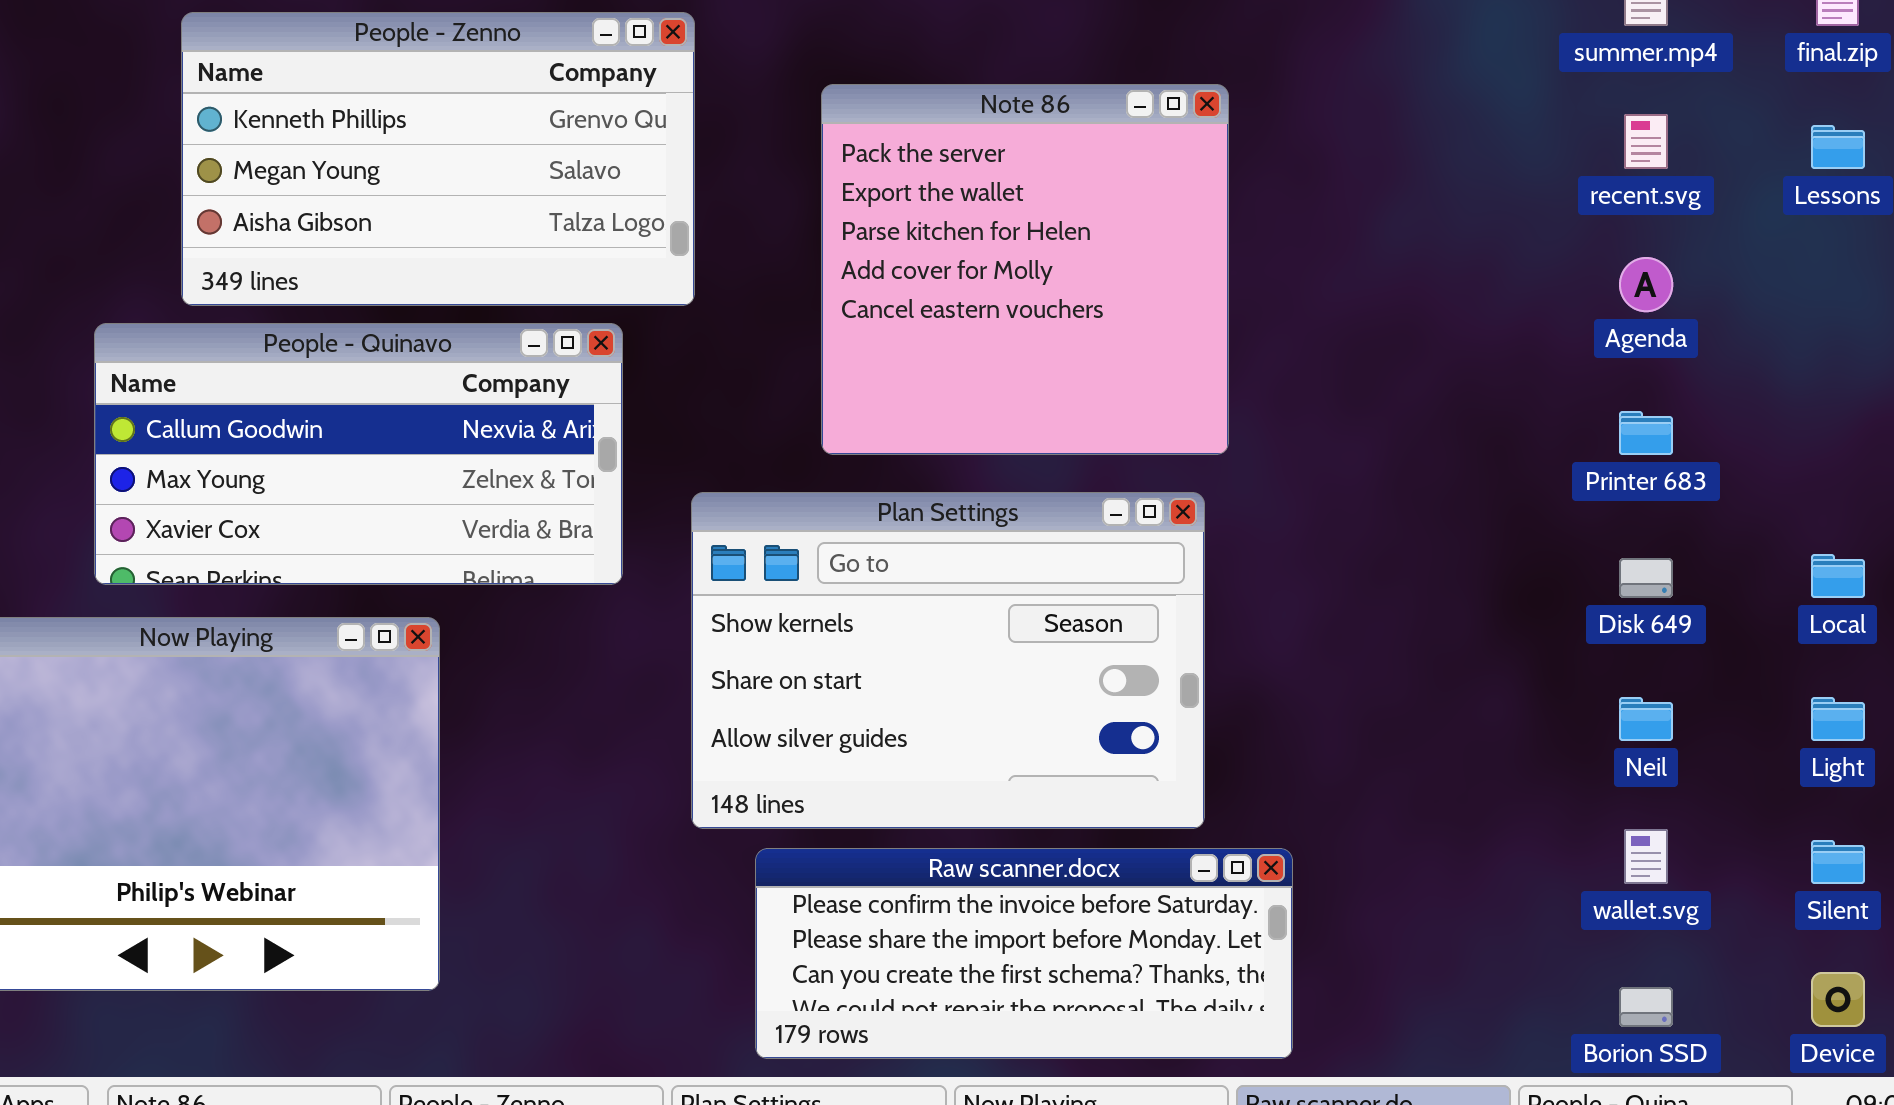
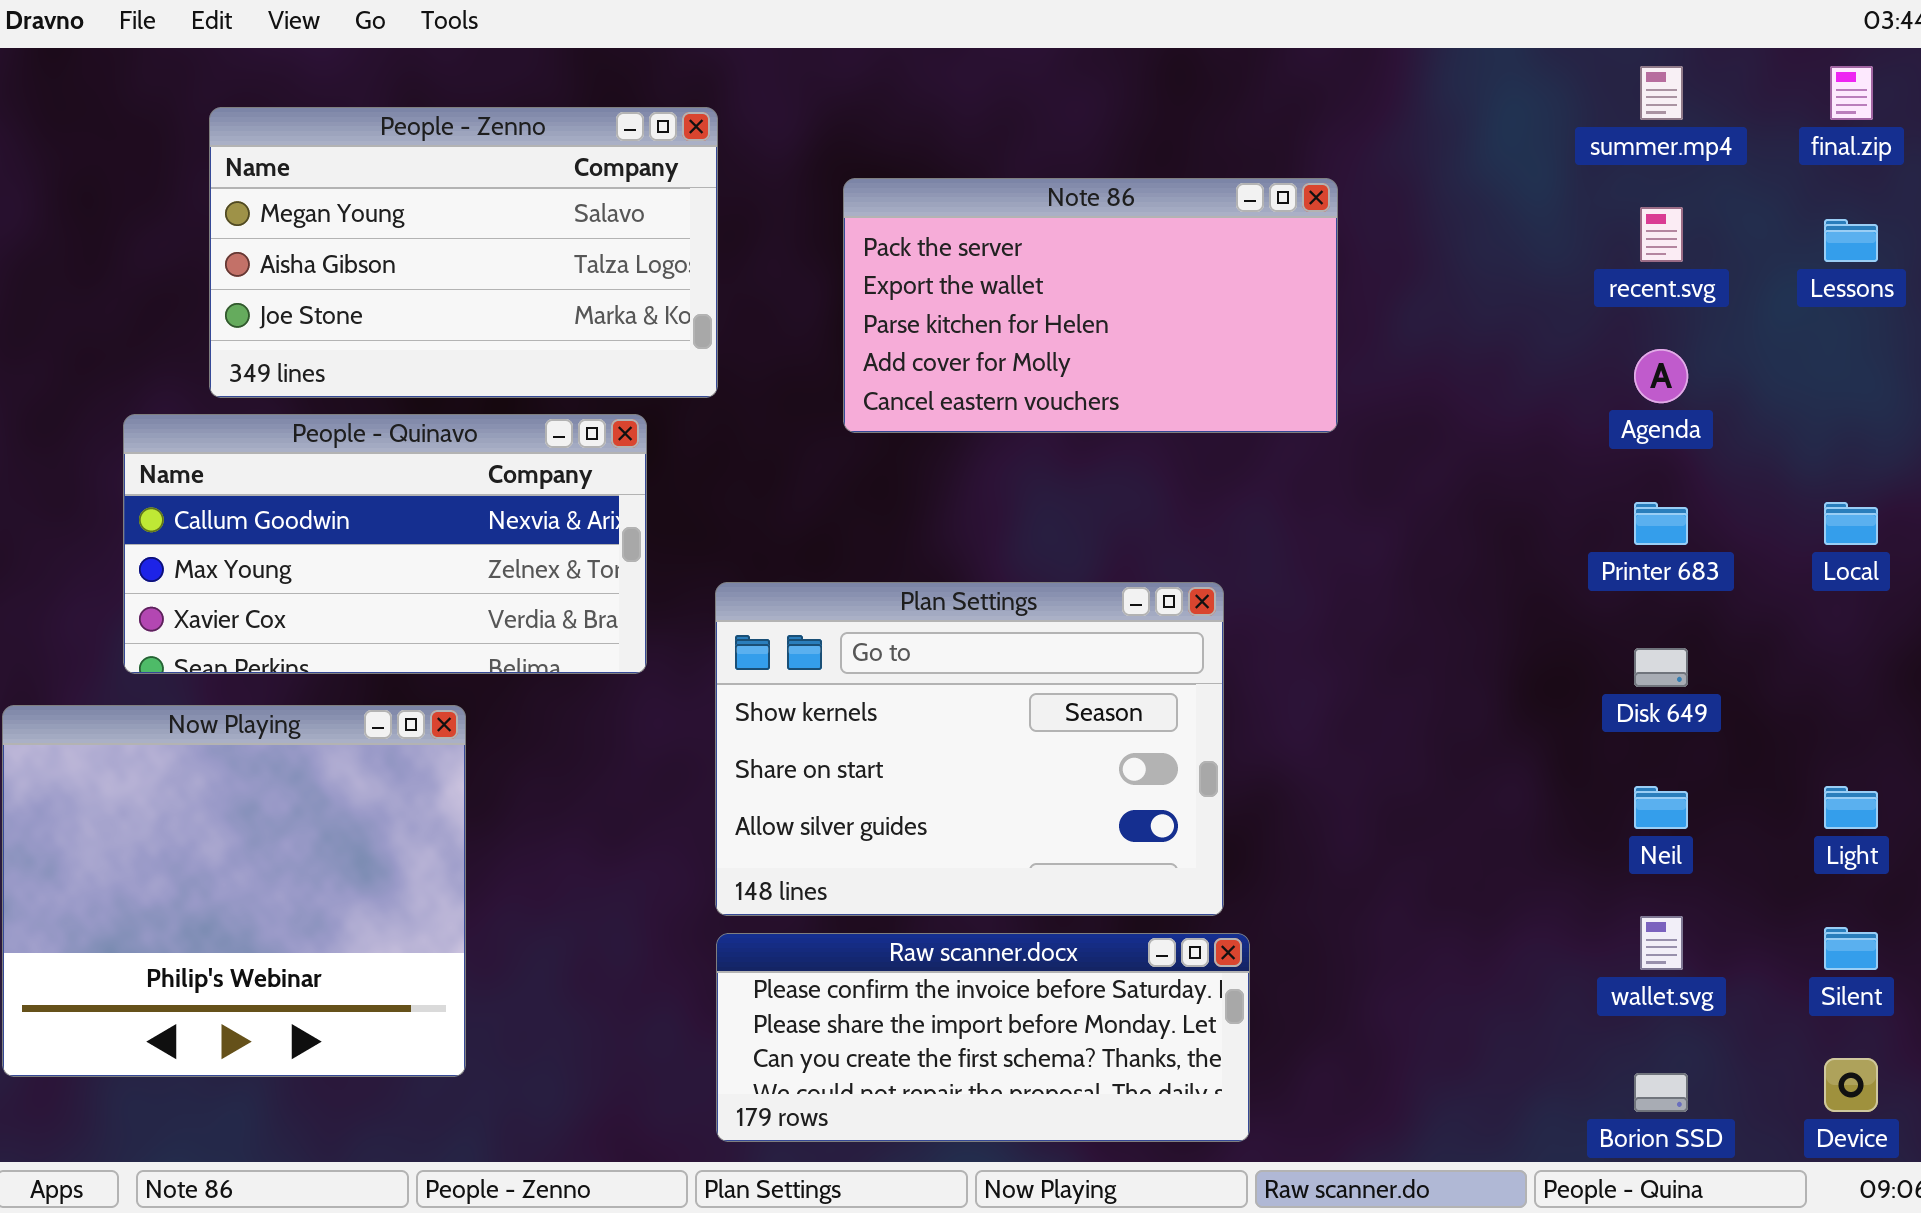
People - Zenno: [181,12,695,306] -> [209,107,718,398], scrolled down 1 row
Note 86: [821,84,1229,455] -> [843,178,1338,433], resized
Local: [1811,554,1865,598] -> [1824,502,1878,545], moved
Raw scanner.docx: [755,848,1293,1059] -> [716,933,1250,1142], moved

